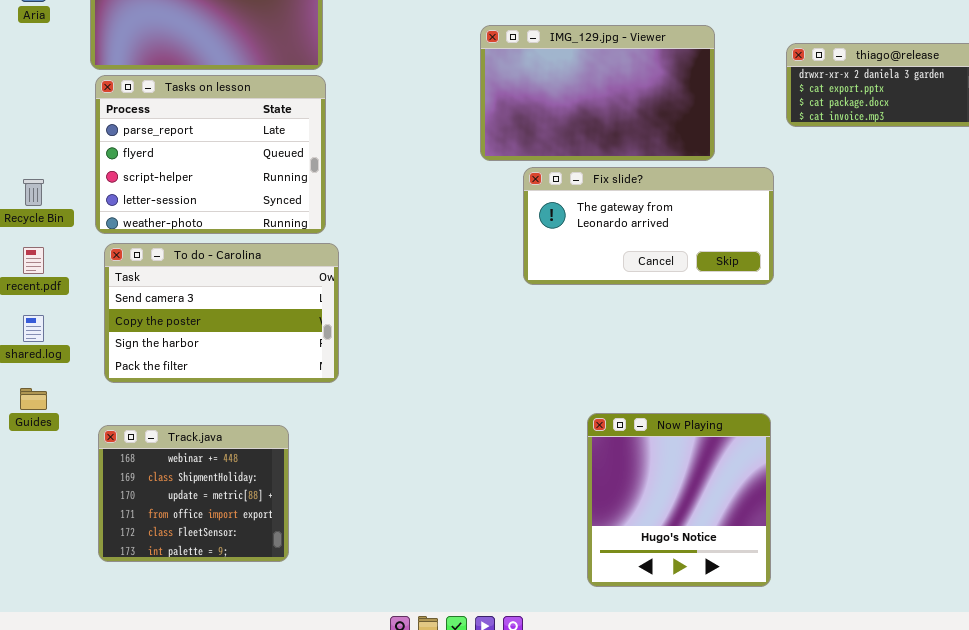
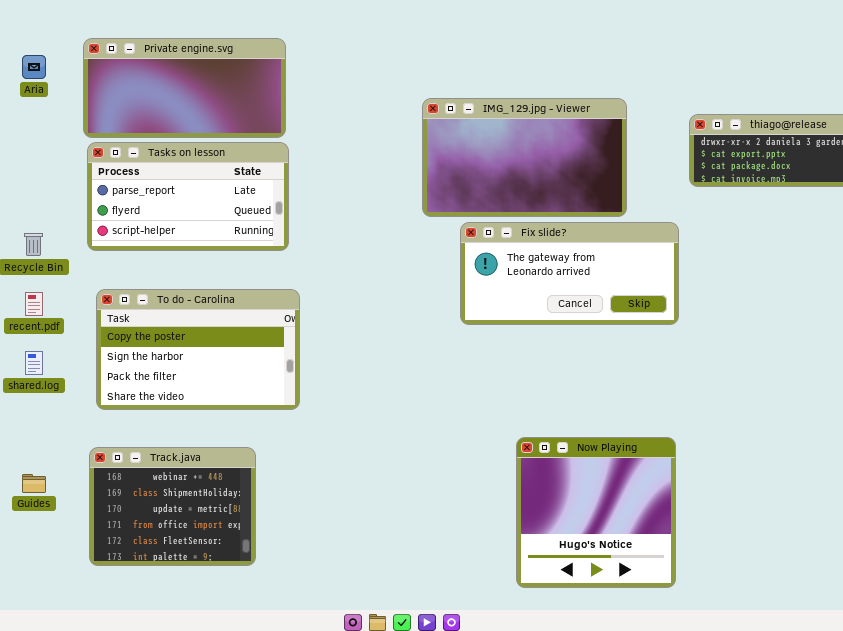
Tasks on lesson: [95,75,326,234] -> [87,142,289,251], resized
To do - Carolina: [104,243,339,383] -> [96,289,300,410], scrolled down 1 row
Guides: [20,388,47,410] -> [22,474,46,493], moved

